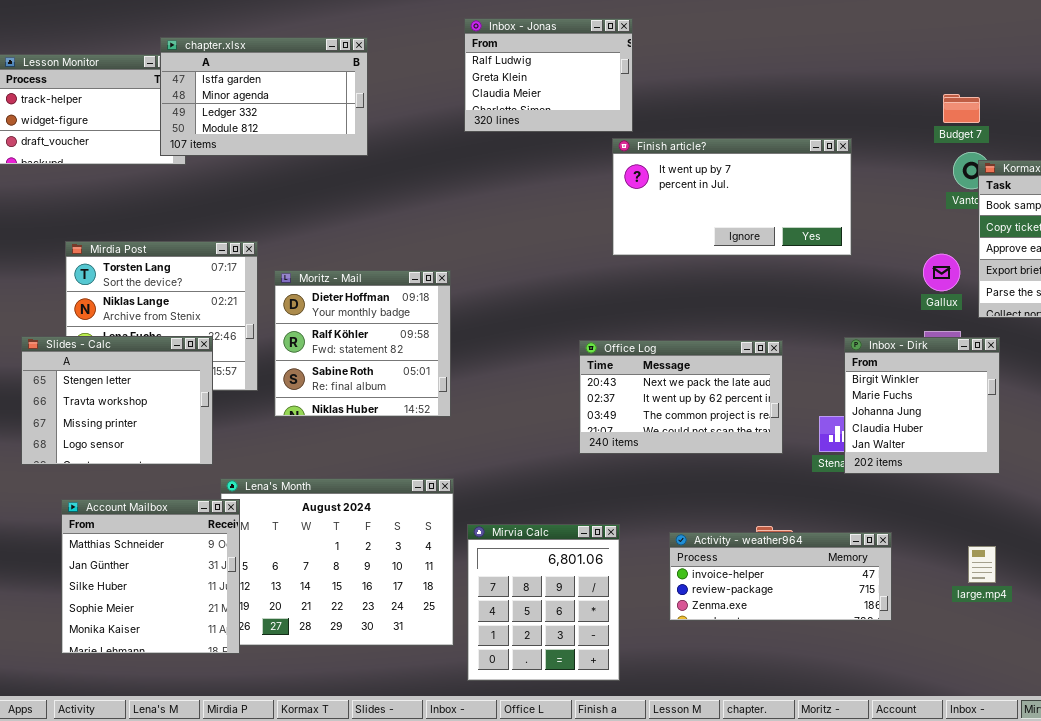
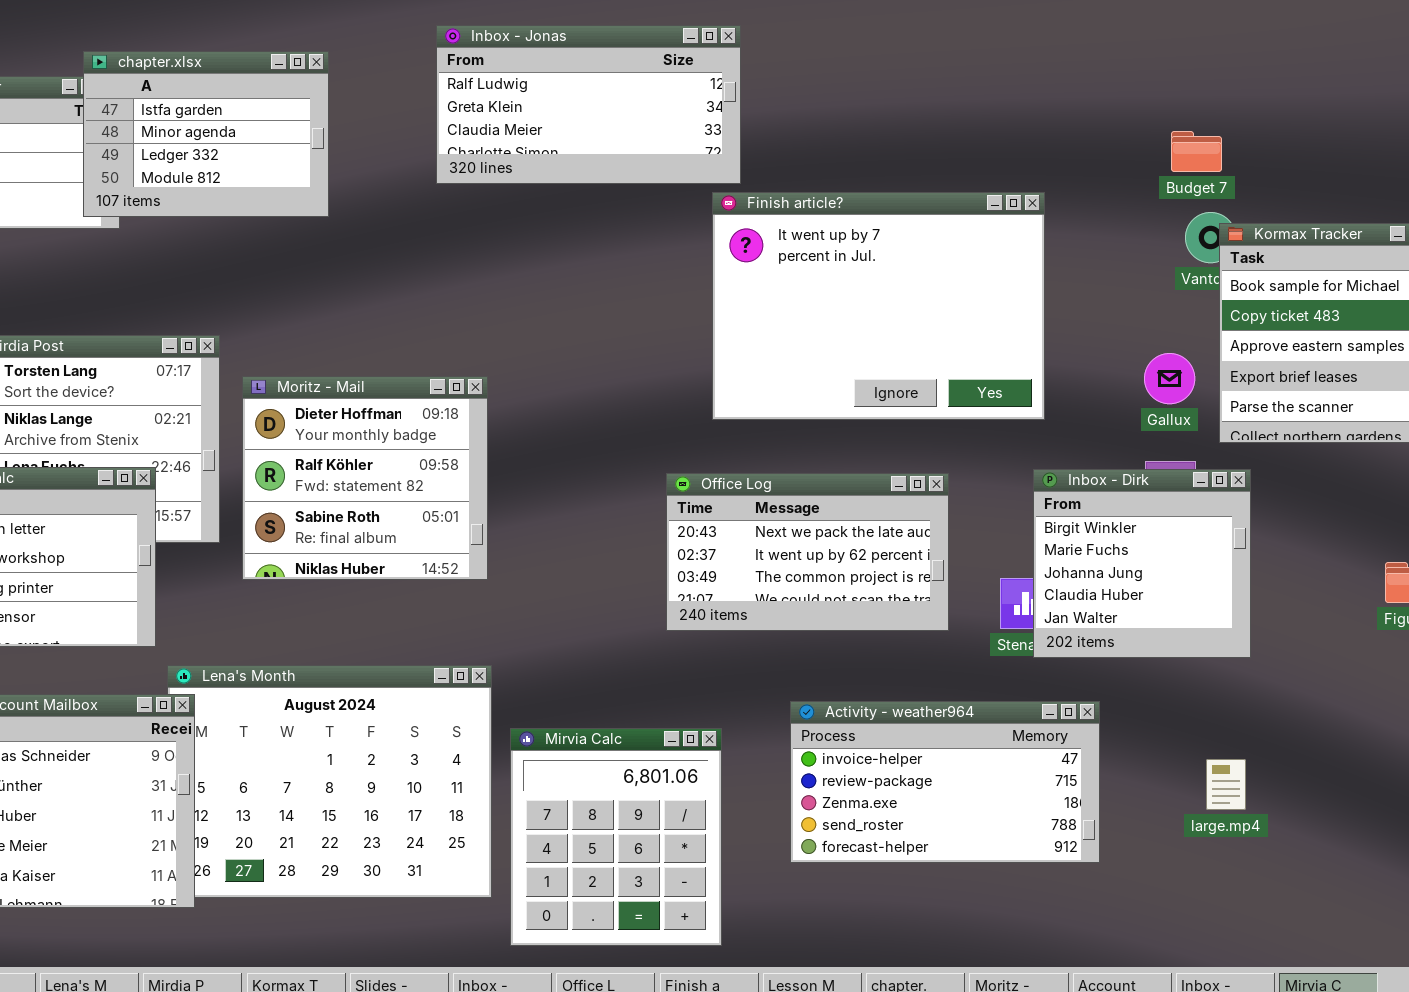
Inbox - Jonas: [464,18,633,132] -> [436,25,741,184], resized
chapter.xlsx: [160,37,368,156] -> [83,51,329,217], resized
Finish article?: [612,138,852,256] -> [712,192,1045,420], resized
Activity - weather964: [669,532,892,621] -> [790,701,1100,863], resized

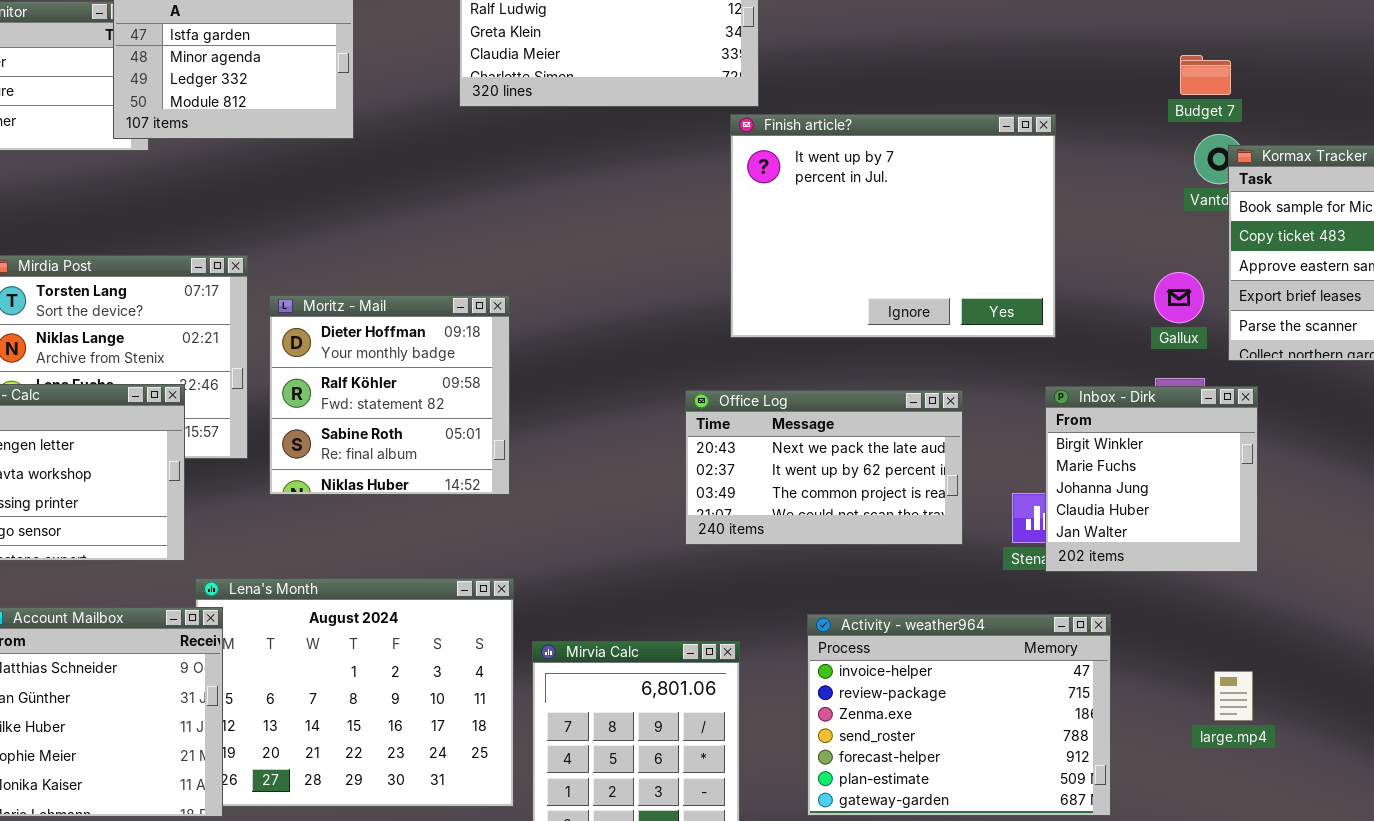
Activity - weather964: [790,701,1100,863] -> [807,614,1111,816], resized

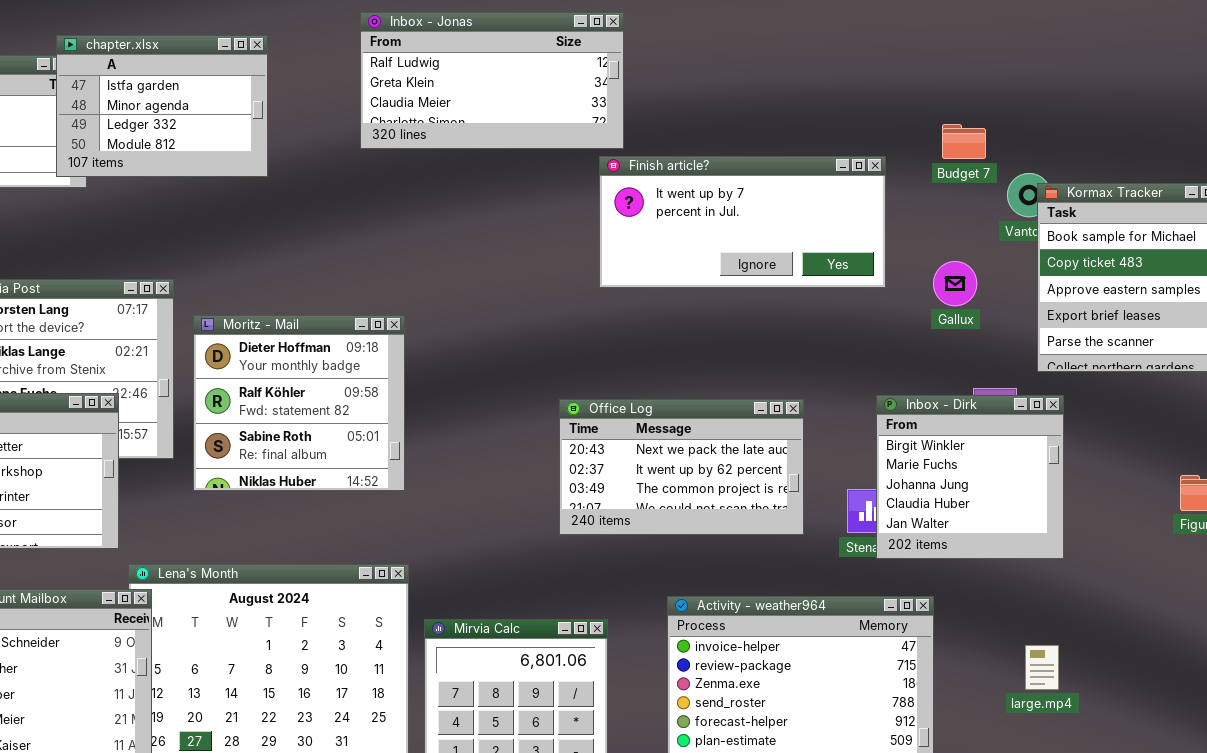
Budget 7: [1180,55,1231,95] -> [942,124,986,159], moved
Finish article?: [730,114,1056,338] -> [599,156,886,288], resized
Gallux: [1154,272,1204,323] -> [933,261,977,306], moved

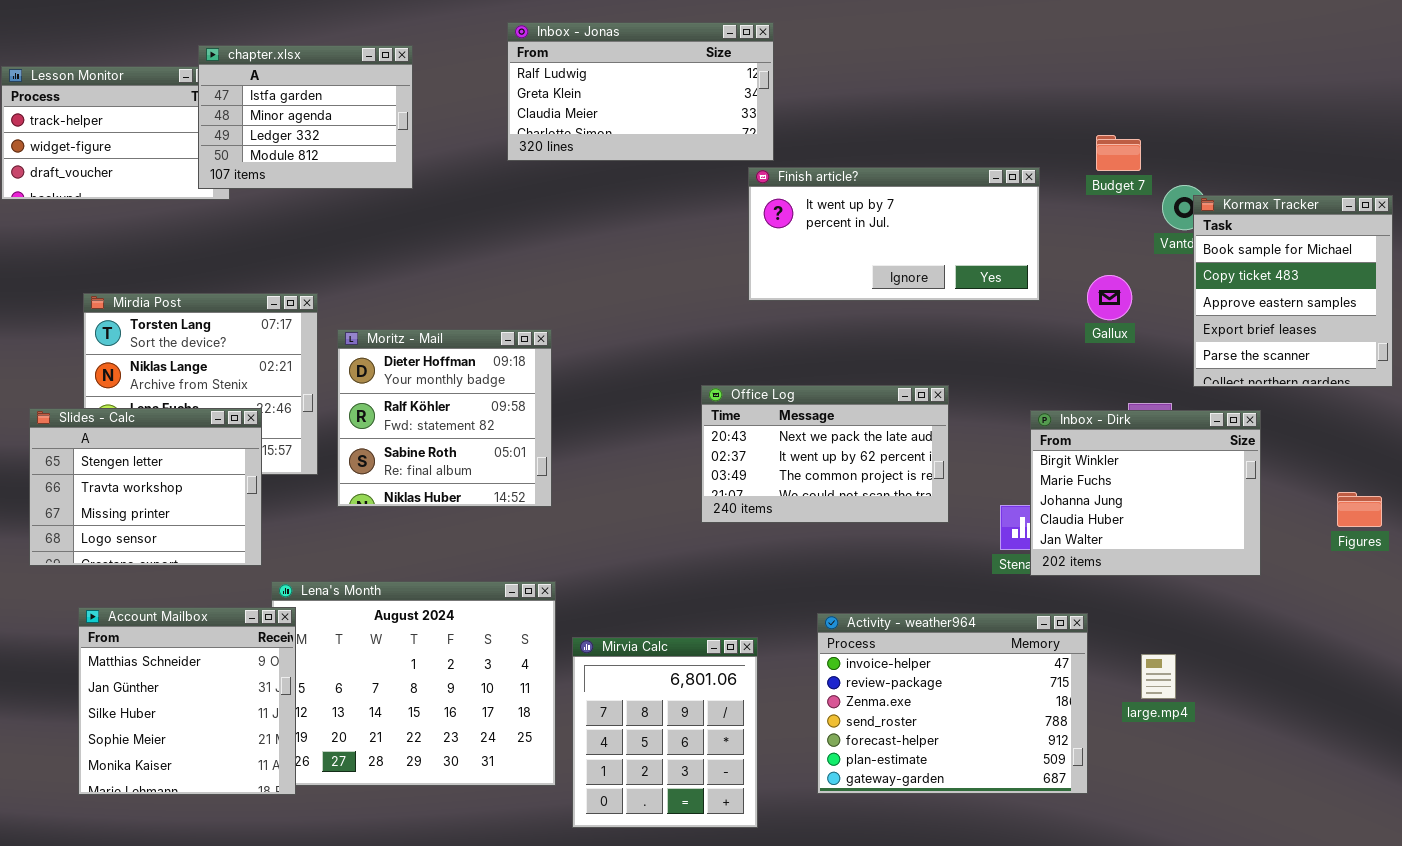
Inbox - Dirk: [876,395,1064,559] -> [1030,410,1261,576], resized
Office Log: [559,399,804,535] -> [701,385,949,523], moved
large.mp4: [1025,645,1059,690] -> [1141,654,1176,699], moved

